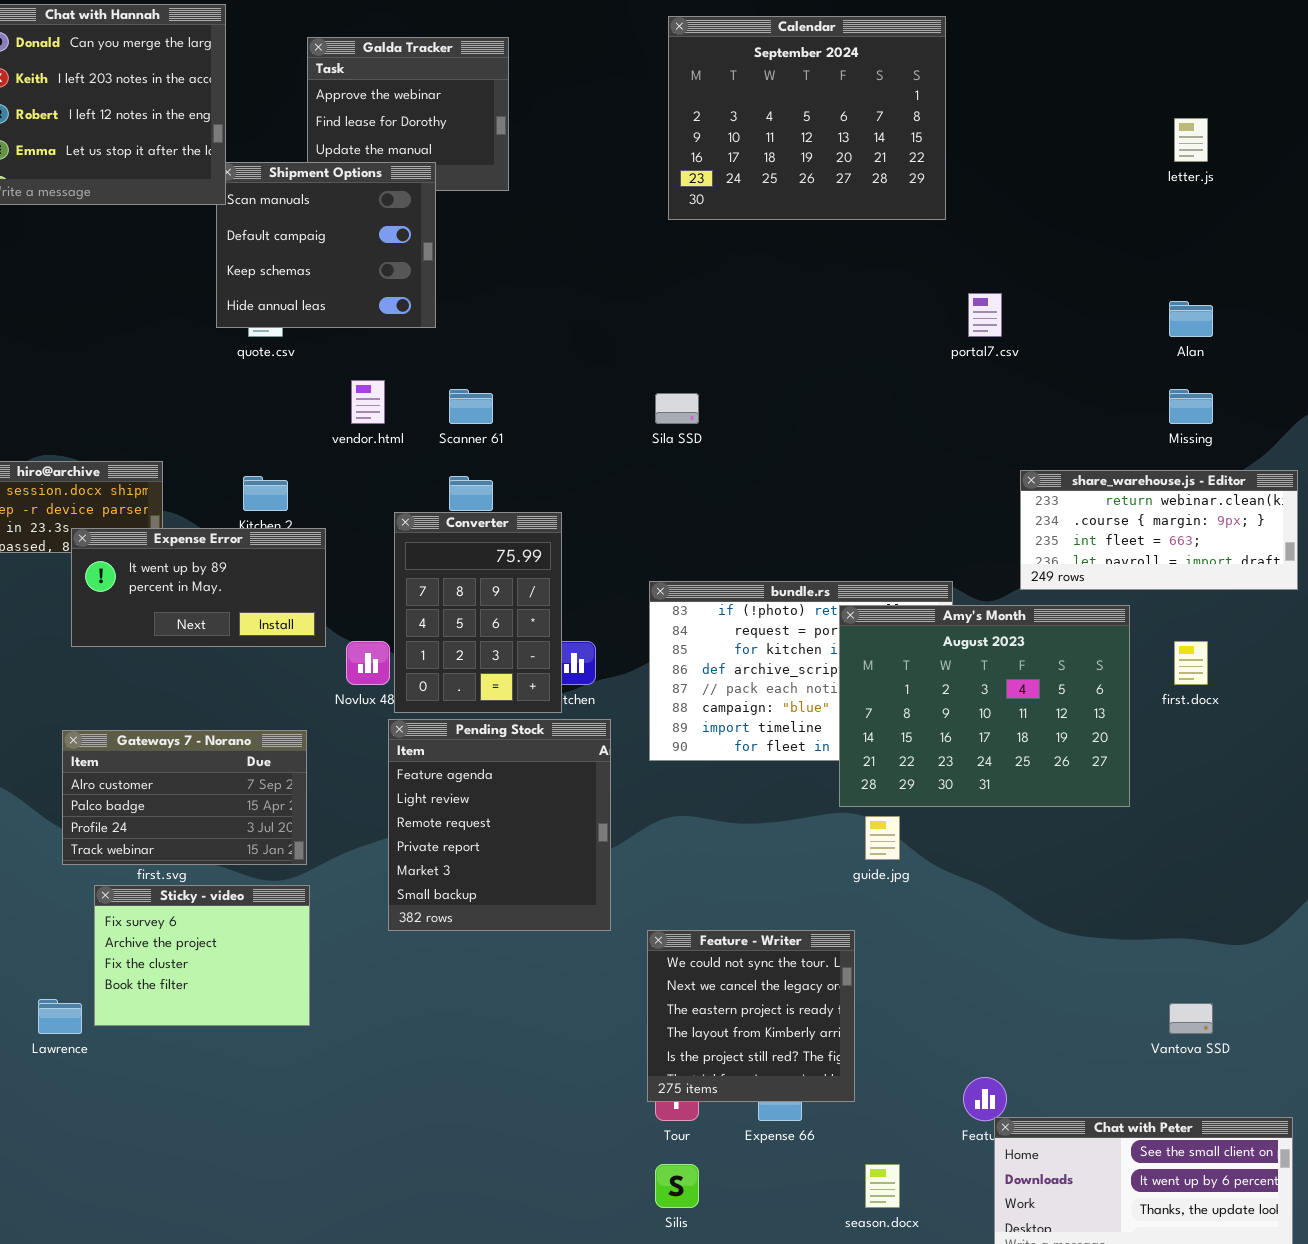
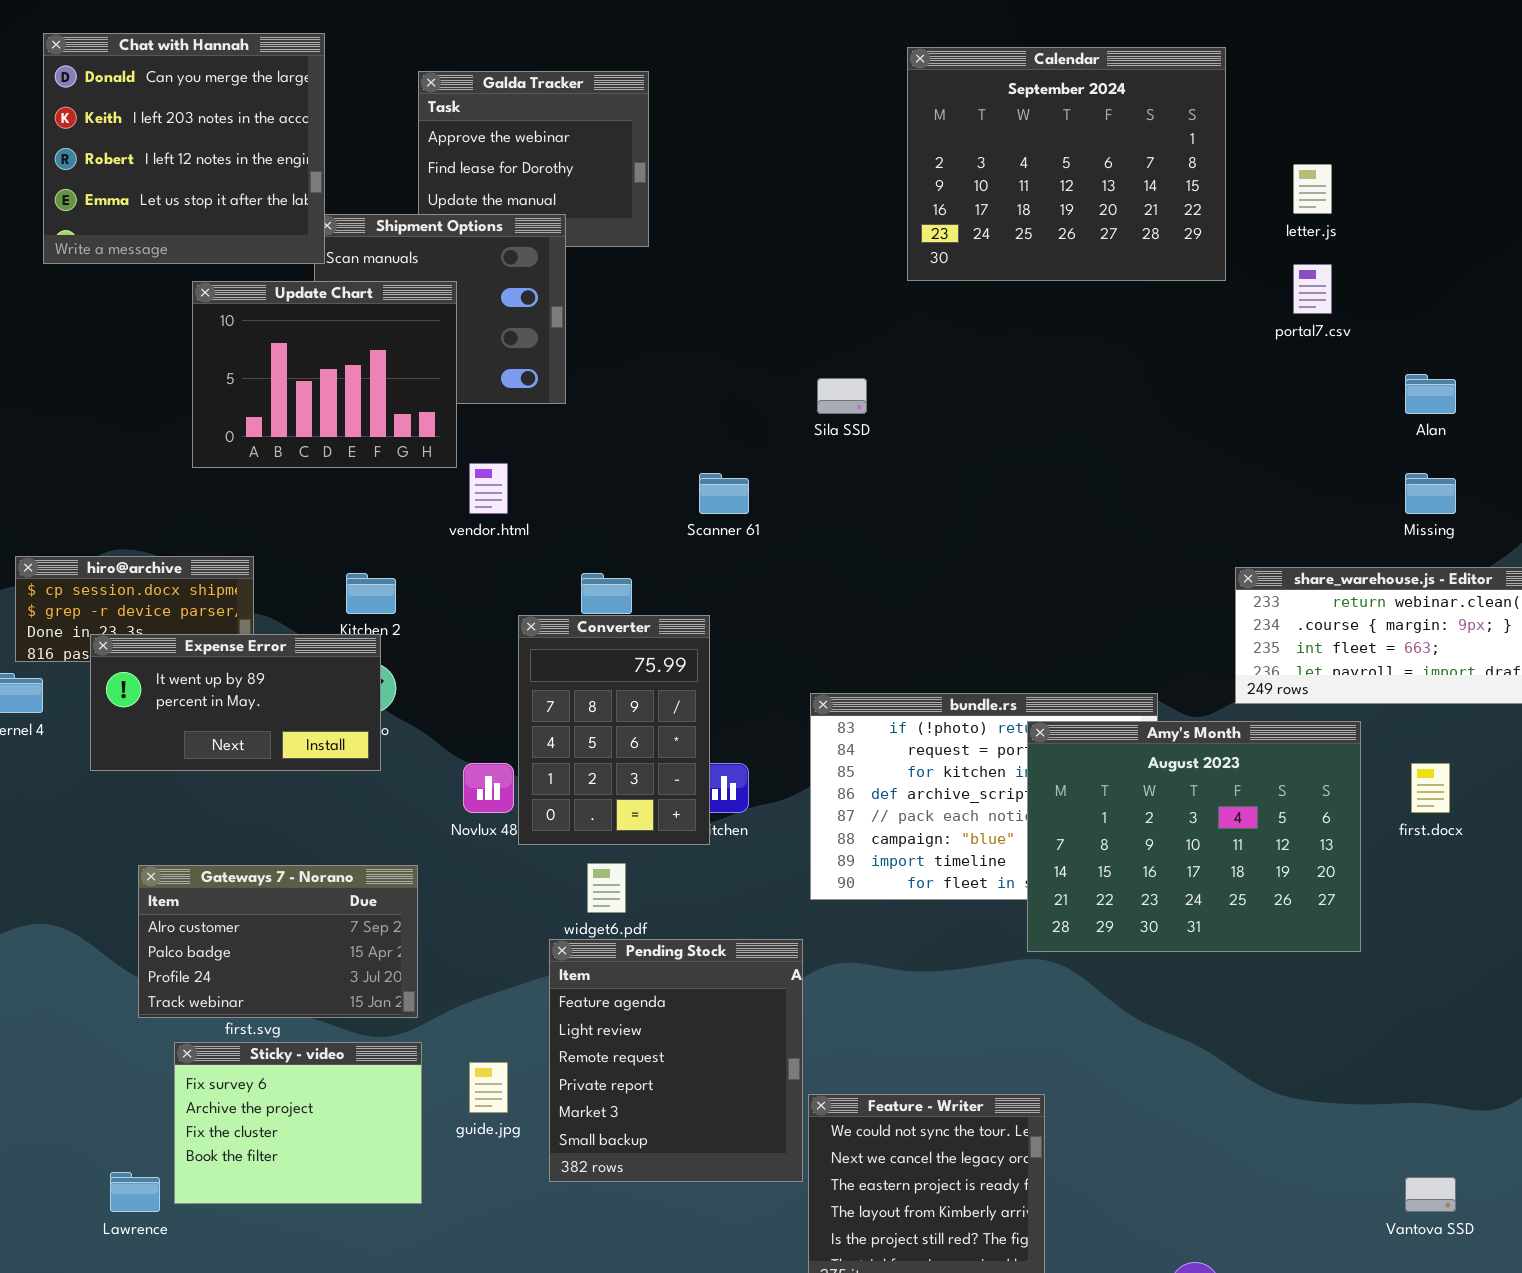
Calendar: [668,16,946,220] -> [907,47,1226,281], moved
letter.js: [1174,118,1208,162] -> [1293,164,1332,214], moved
Update Chart: none -> [192,281,457,468], opened
portal7.csv: [968,293,1002,337] -> [1293,264,1332,314], moved
Scanner 61: [449,389,493,424] -> [699,473,749,514], moved
Sila SSD: [655,393,699,424] -> [817,378,867,414], moved
Expense Error: [71,528,326,647] -> [90,634,381,771], moved
Pending Stock: [388,719,611,931] -> [549,939,803,1182], moved
guide.jpg: [865,816,900,860] -> [469,1062,508,1113], moved

